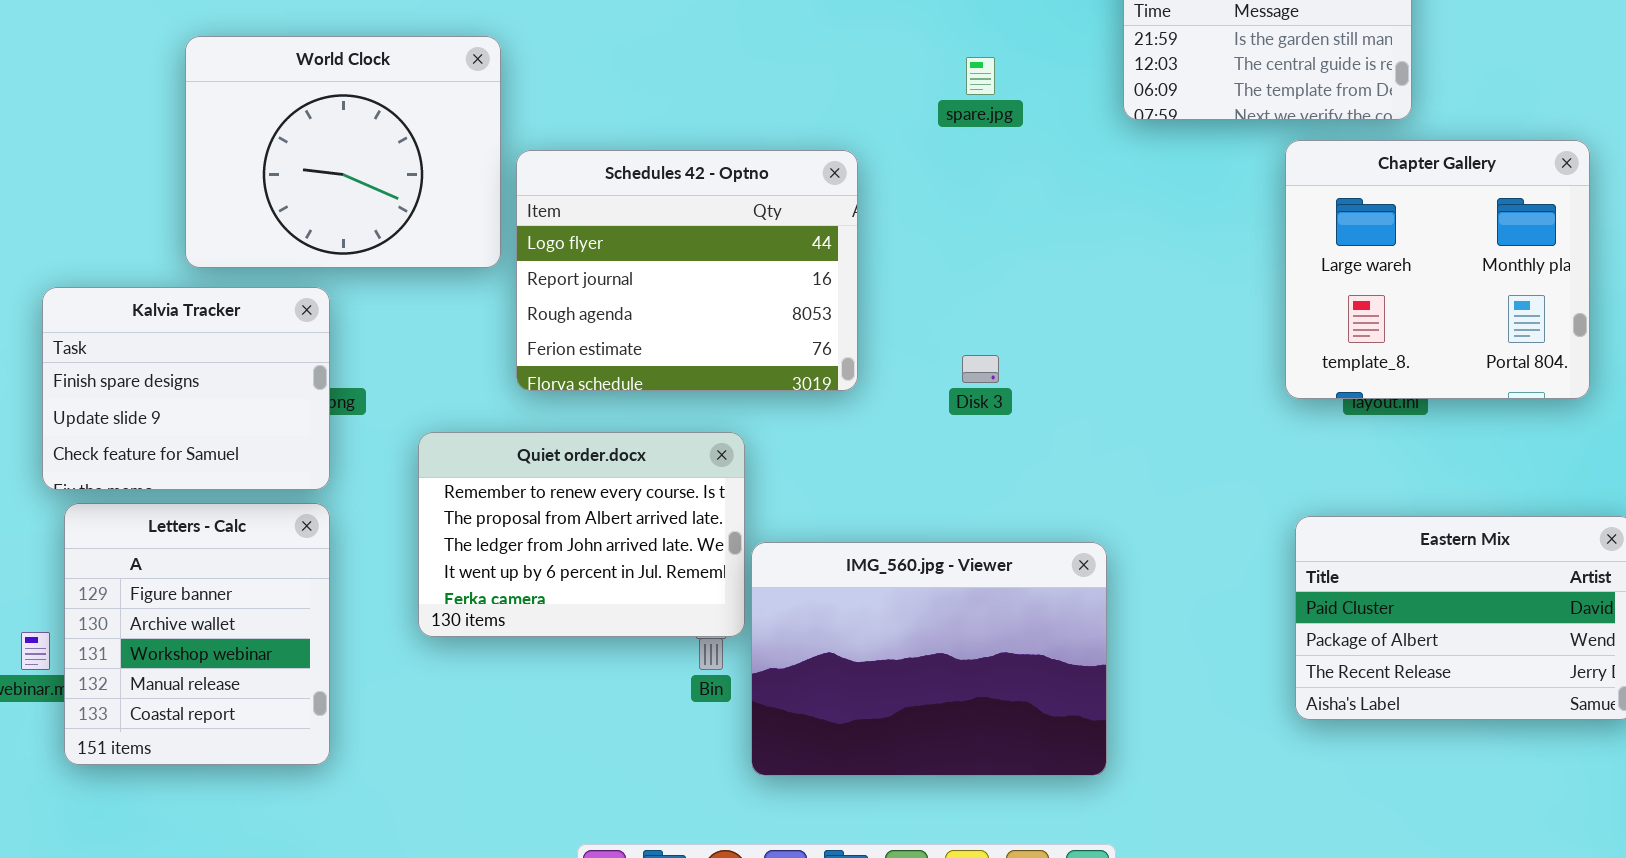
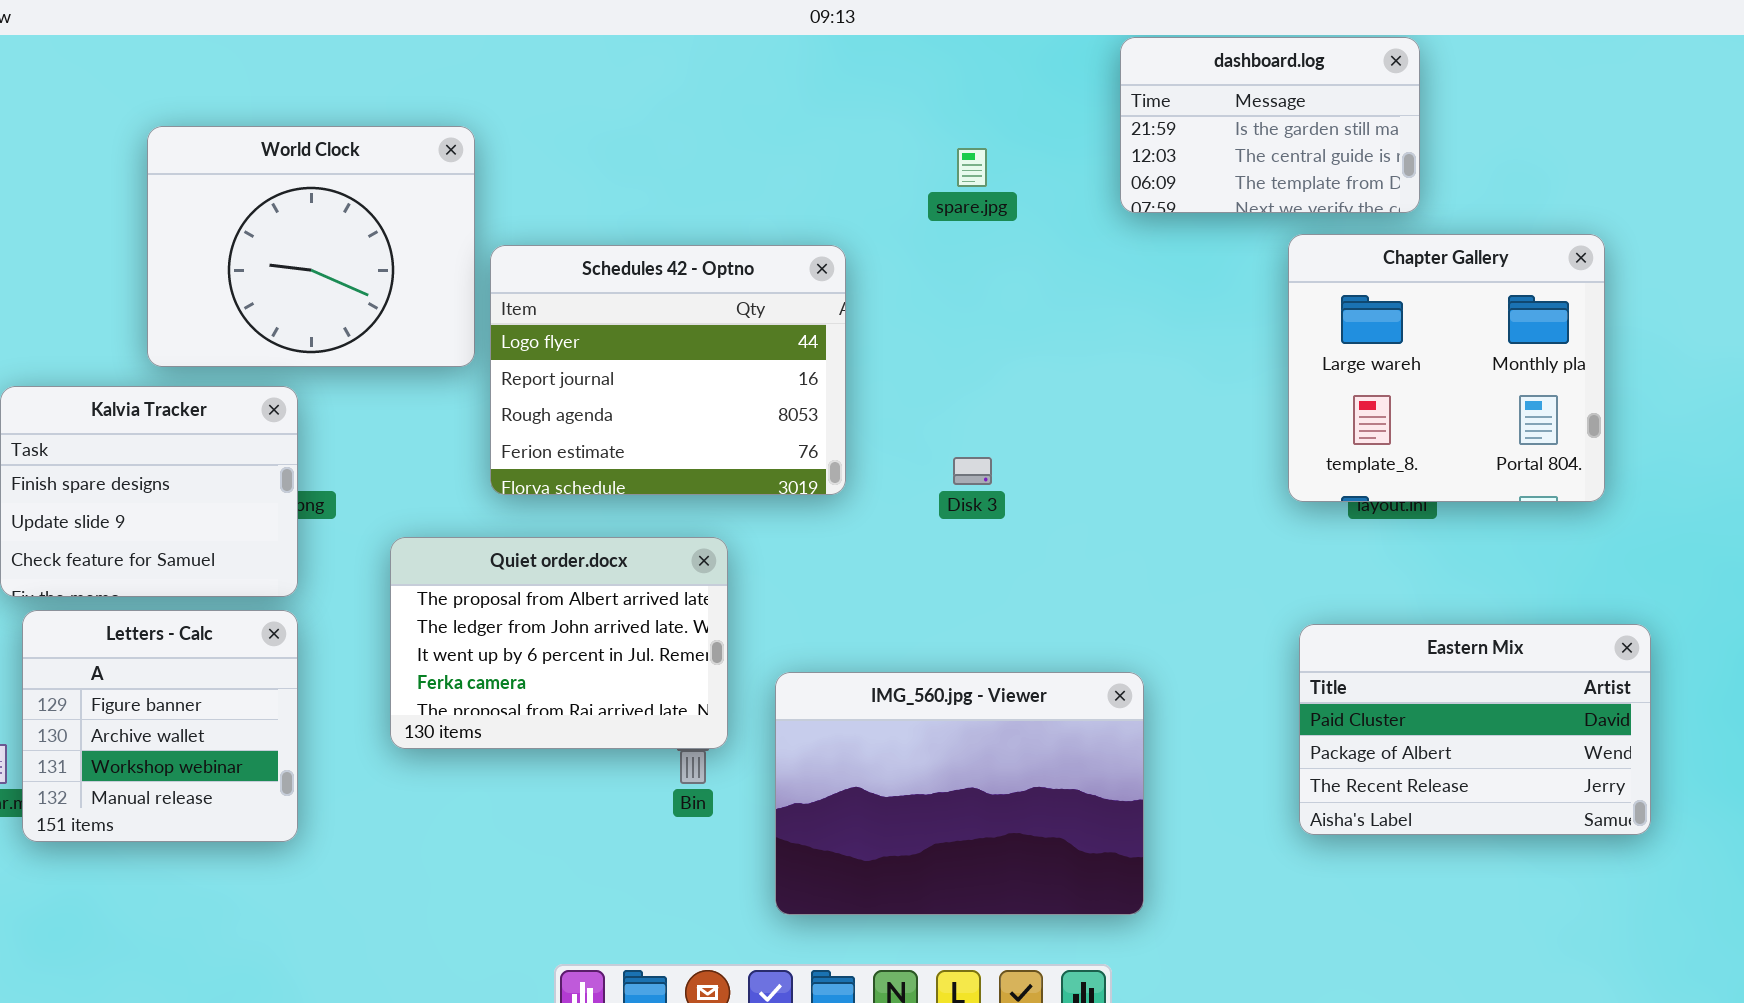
Quiet order.docx: [418,432,745,637] -> [390,537,728,749], scrolled down 1 row
Letters - Calc: [64,503,330,765] -> [22,610,298,842], resized
IMG_560.jpg - Viewer: [751,542,1107,776] -> [775,672,1144,915], moved

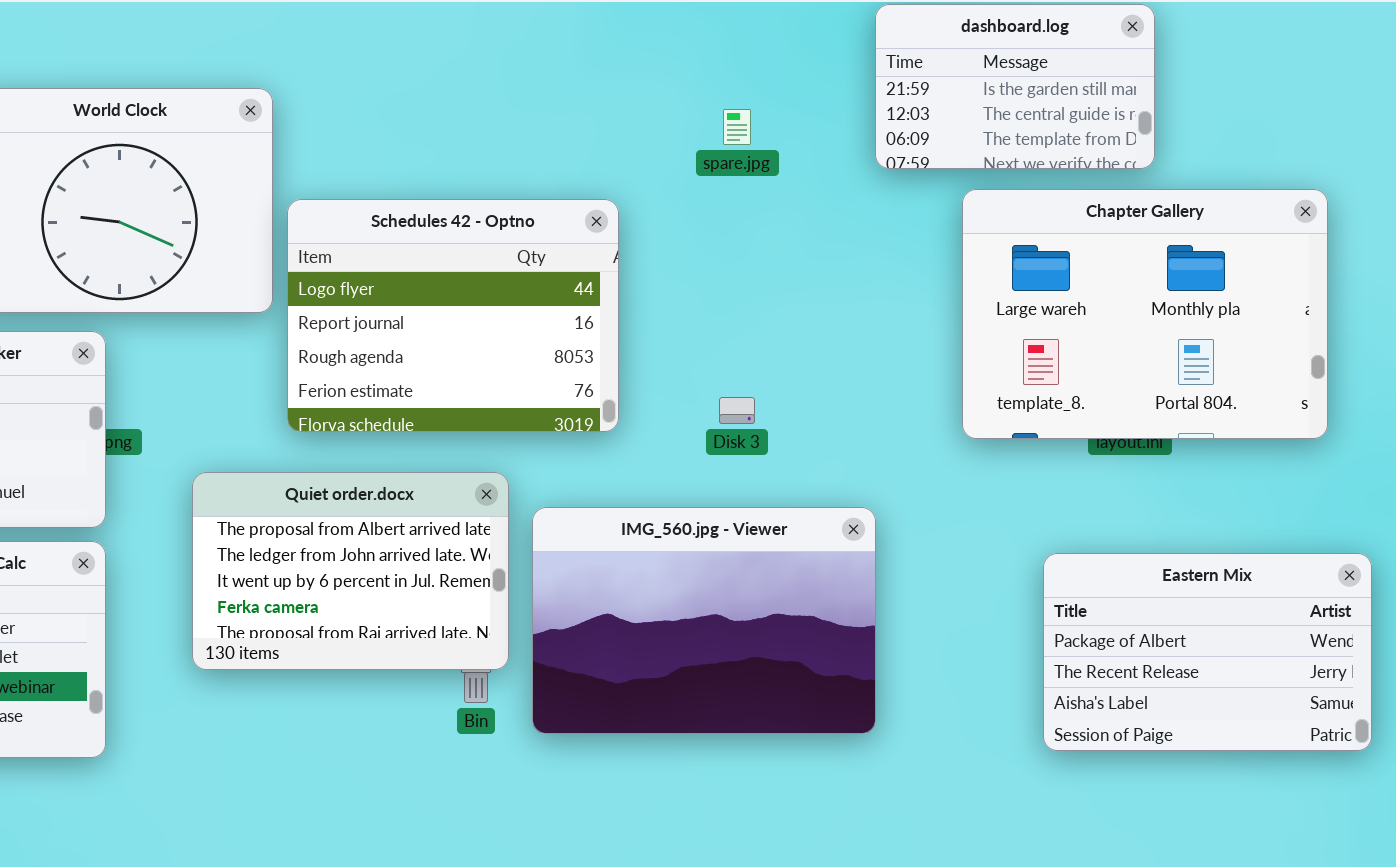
Chapter Gallery: [1288,234,1605,502] -> [962,189,1328,439], resized
Eastern Mix: [1299,624,1651,835] -> [1043,553,1372,751], scrolled down 1 row
IMG_560.jpg - Viewer: [775,672,1144,915] -> [532,507,876,734], moved

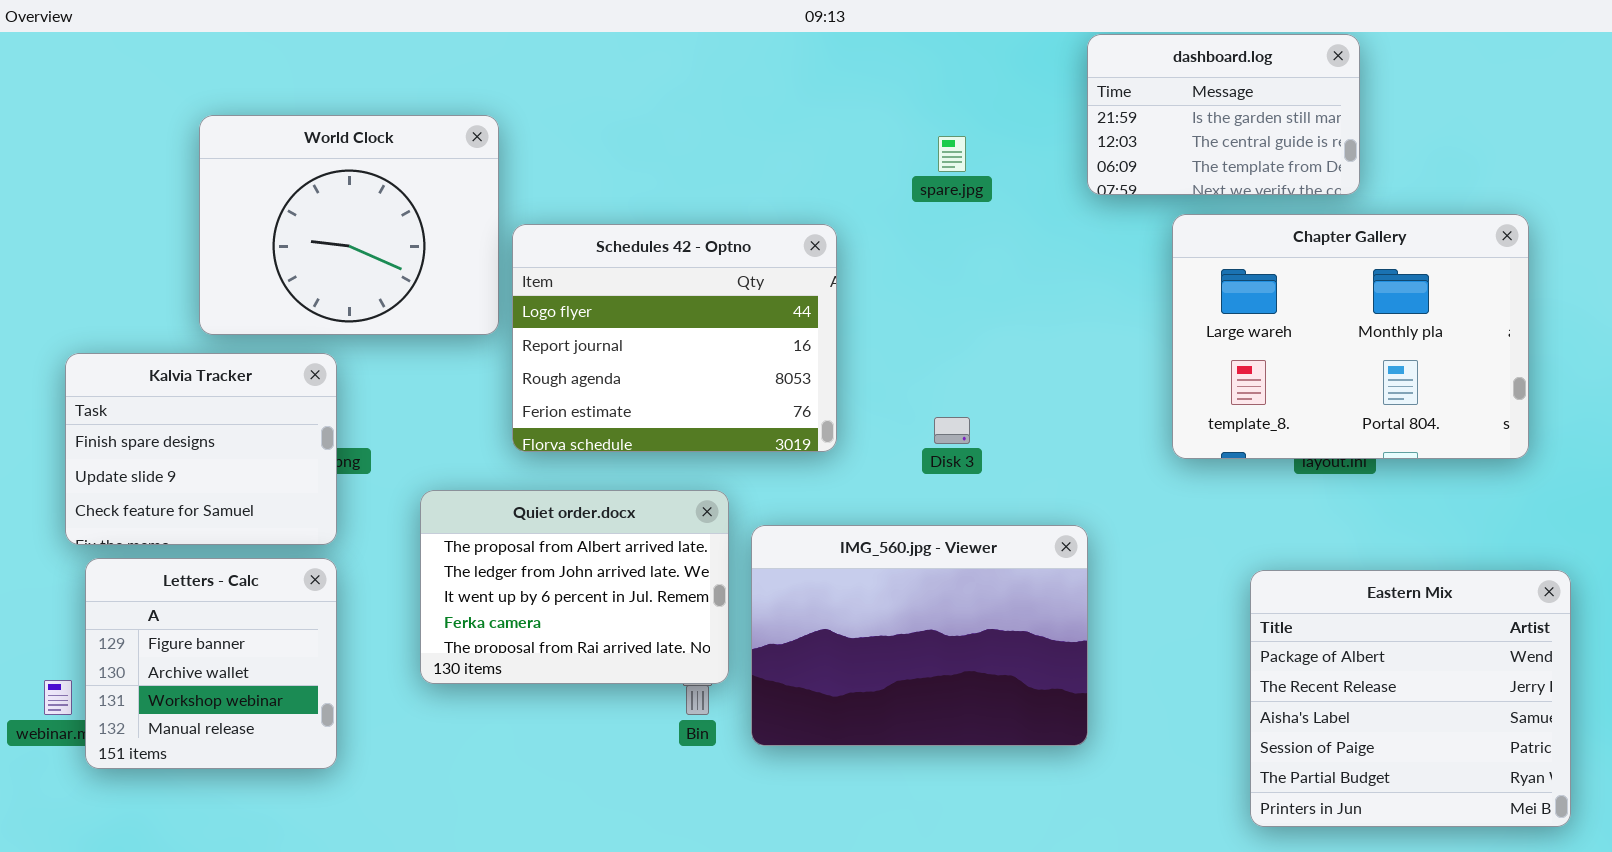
Eastern Mix: [1043,553,1372,751] -> [1250,570,1571,827], resized

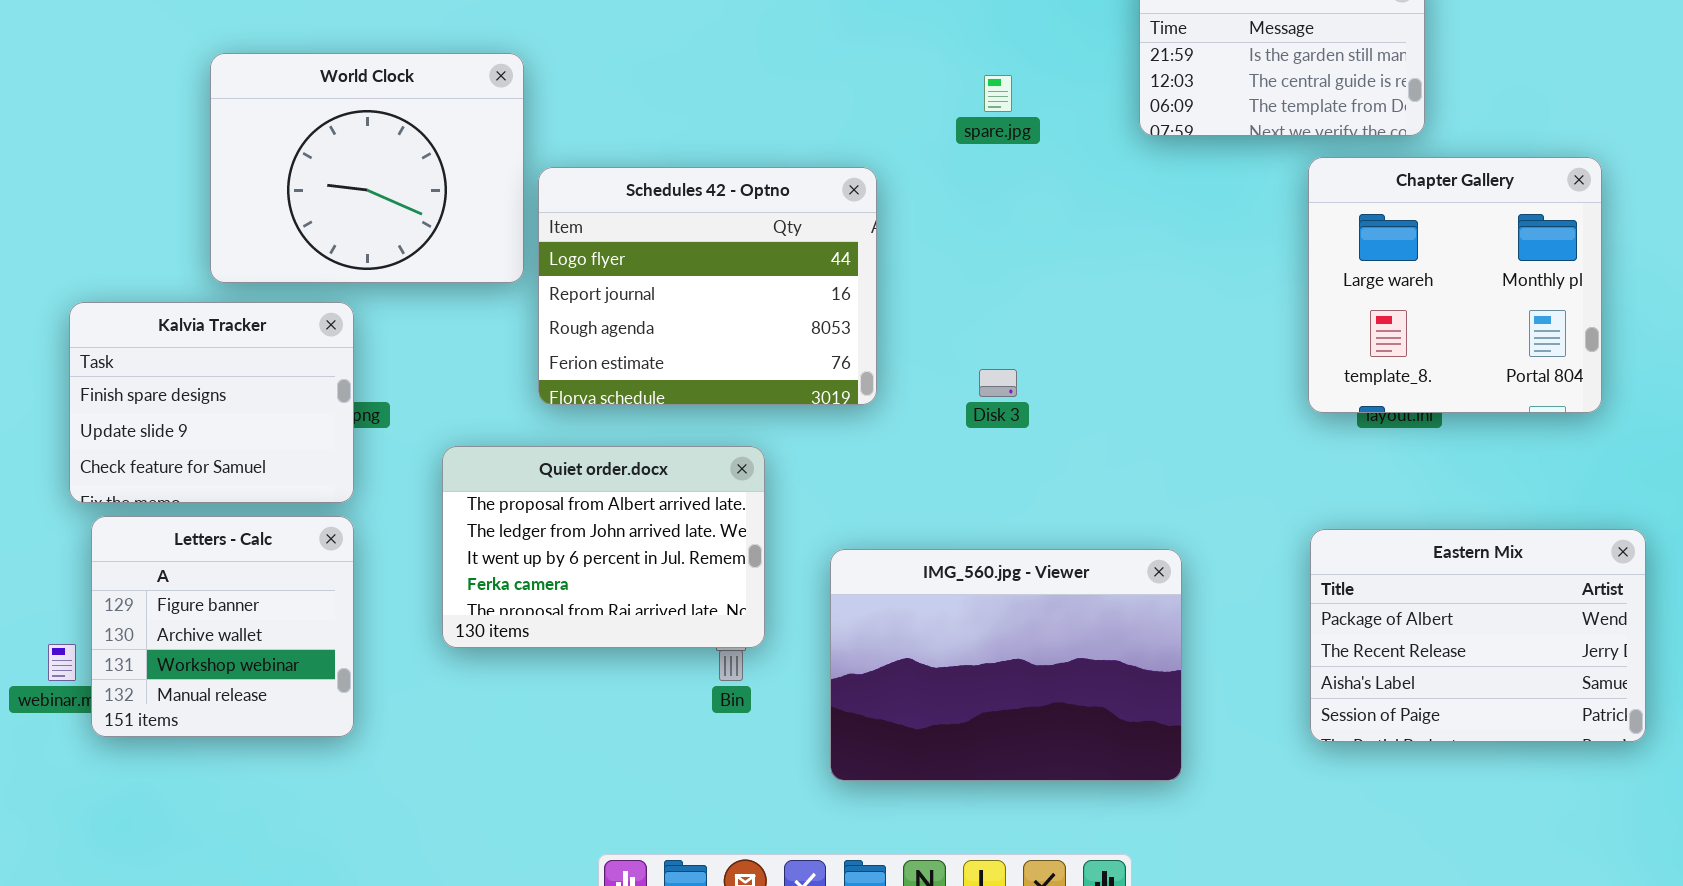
Chapter Gallery: [1172,214,1529,459] -> [1308,157,1602,413], resized
IMG_560.jpg - Viewer: [751,525,1088,746] -> [830,549,1182,781], moved
Eastern Mix: [1250,570,1571,827] -> [1310,529,1646,742], resized

